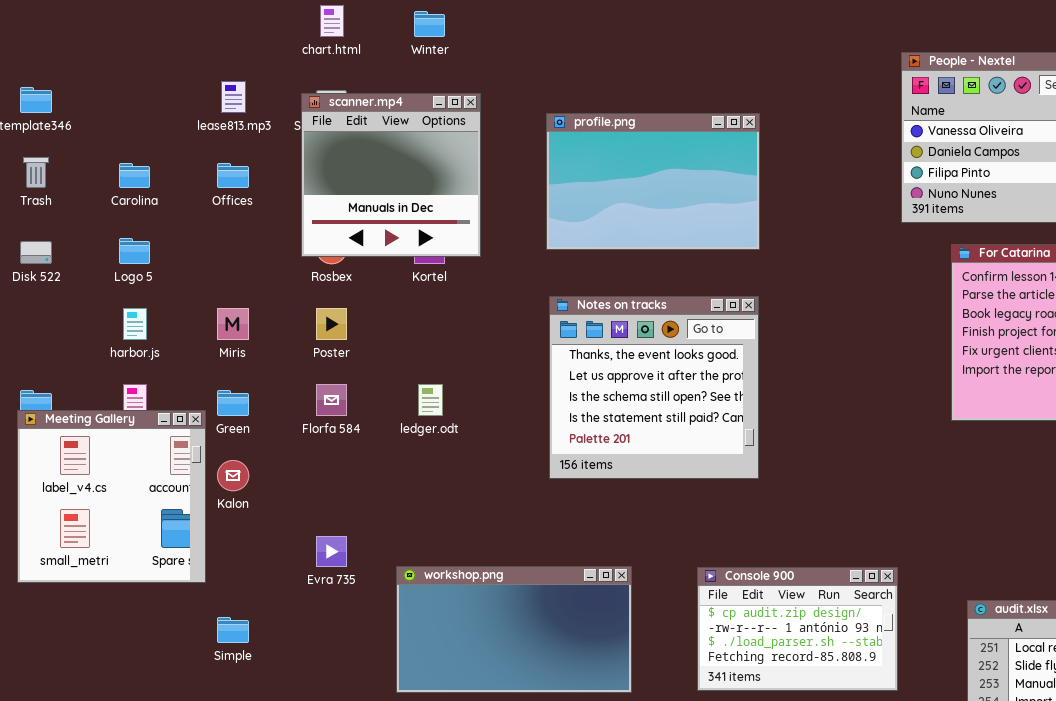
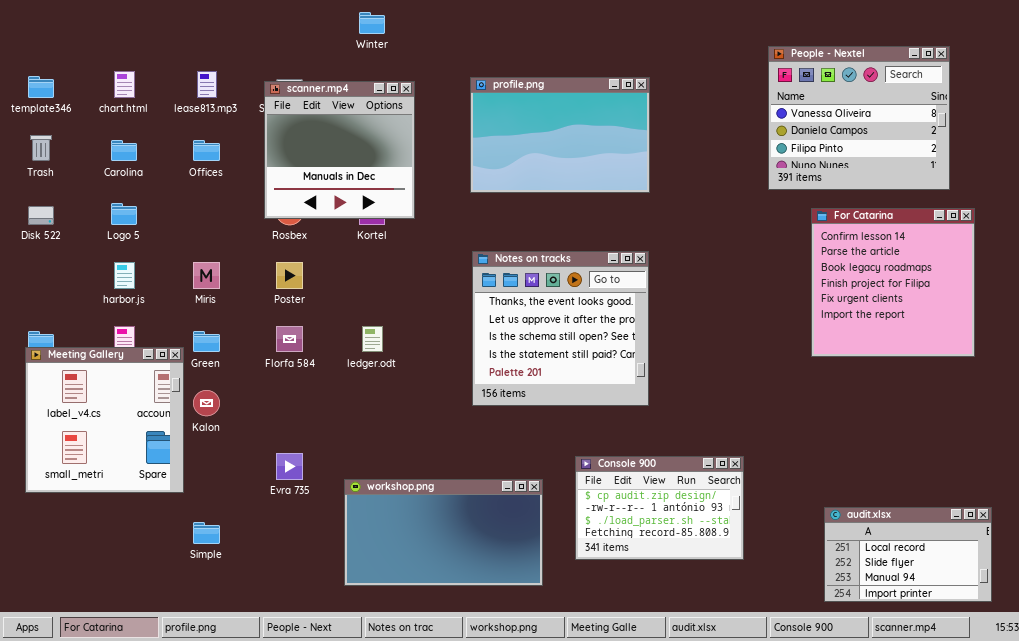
chart.html: [320,5,344,37] -> [114,71,135,98], moved
profile.png: [546,113,760,250] -> [470,77,650,193], moved
Console 900: [697,567,898,691] -> [575,456,744,560], moved

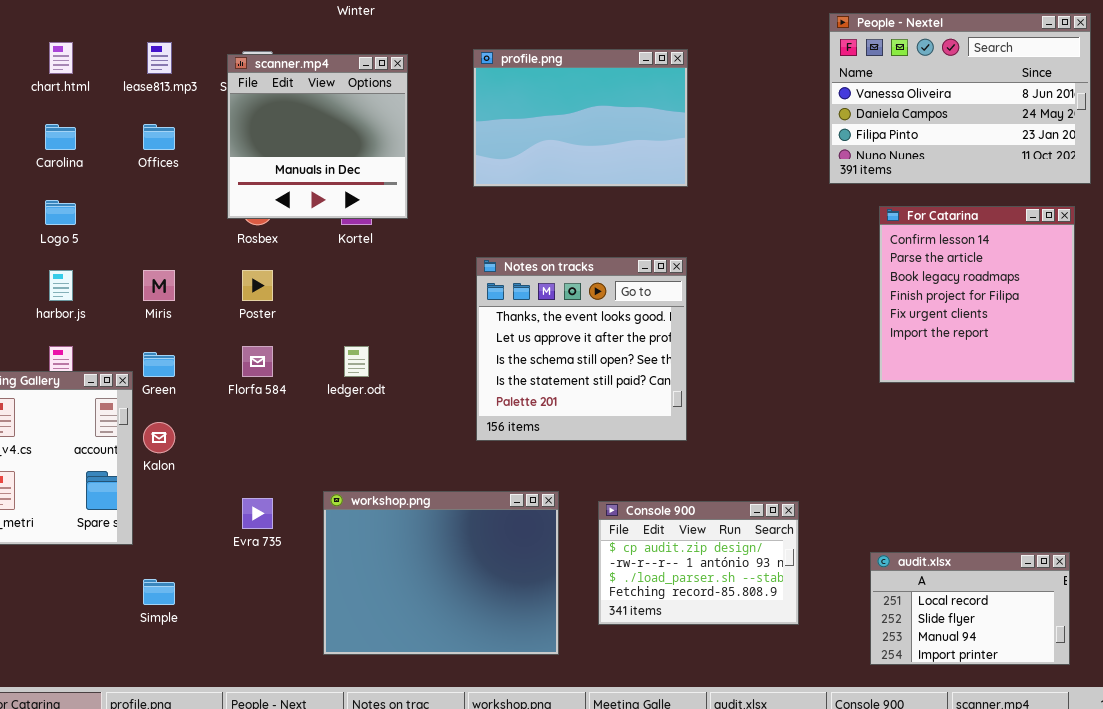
People - Nextel: [768,46,950,190] -> [829,13,1091,184], resized
workshop.png: [344,479,543,586] -> [323,491,559,655], resized
audit.xlsx: [824,507,992,602] -> [870,552,1070,665], moved

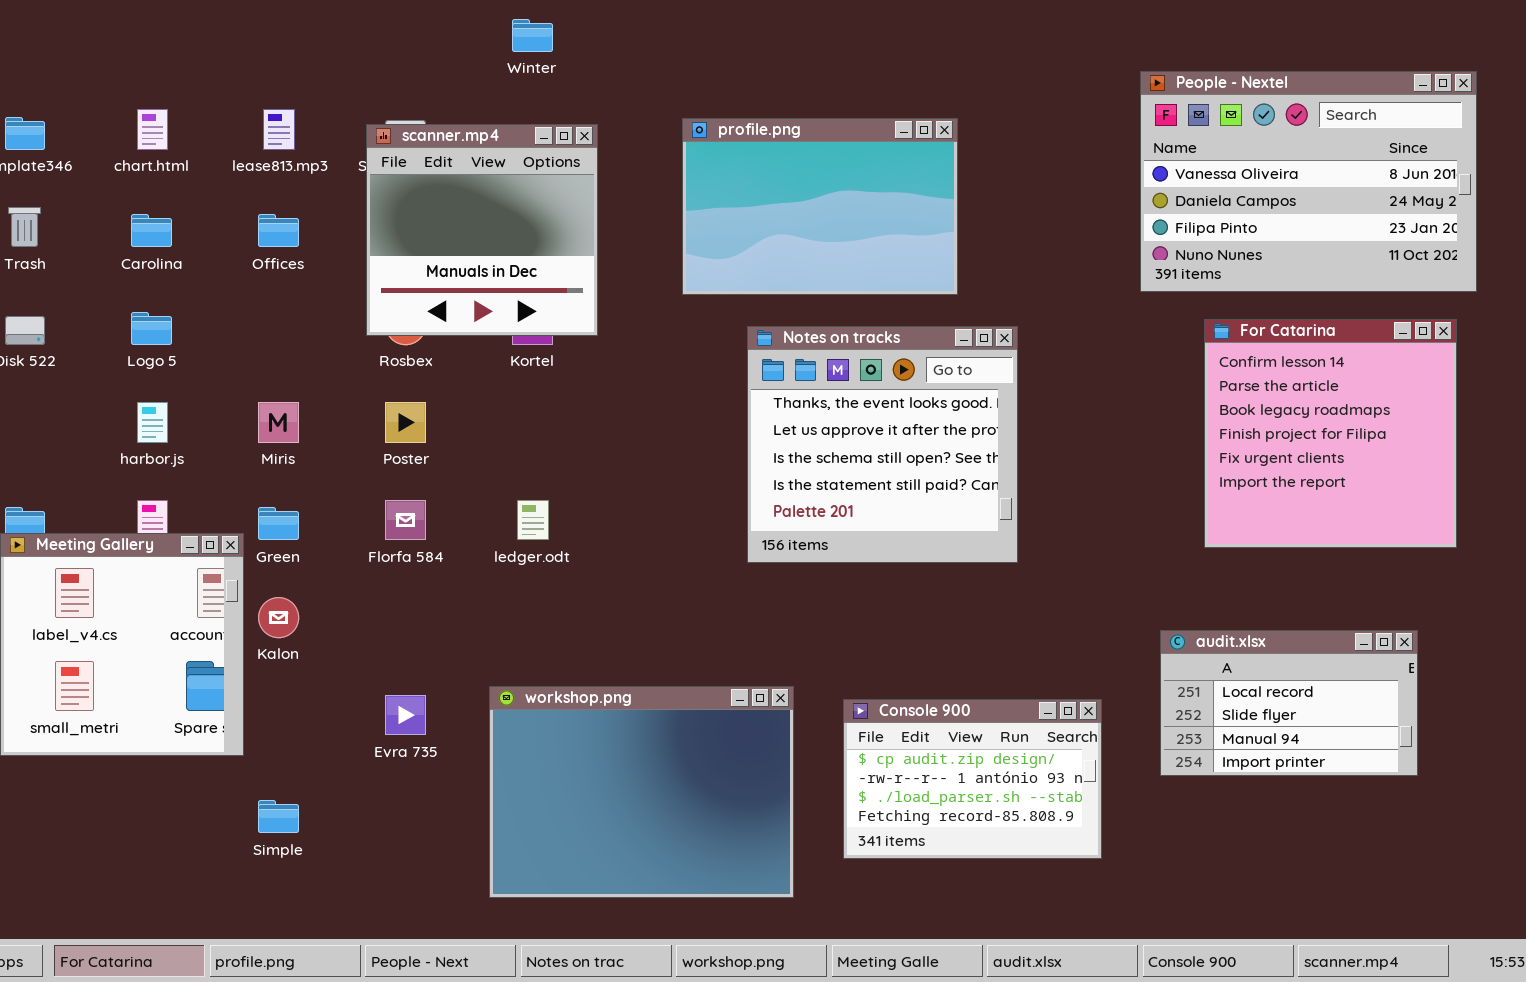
Notes on tracks: [476,257,687,441] -> [747,326,1018,563], moved
audit.xlsx: [870,552,1070,665] -> [1160,630,1418,776], moved

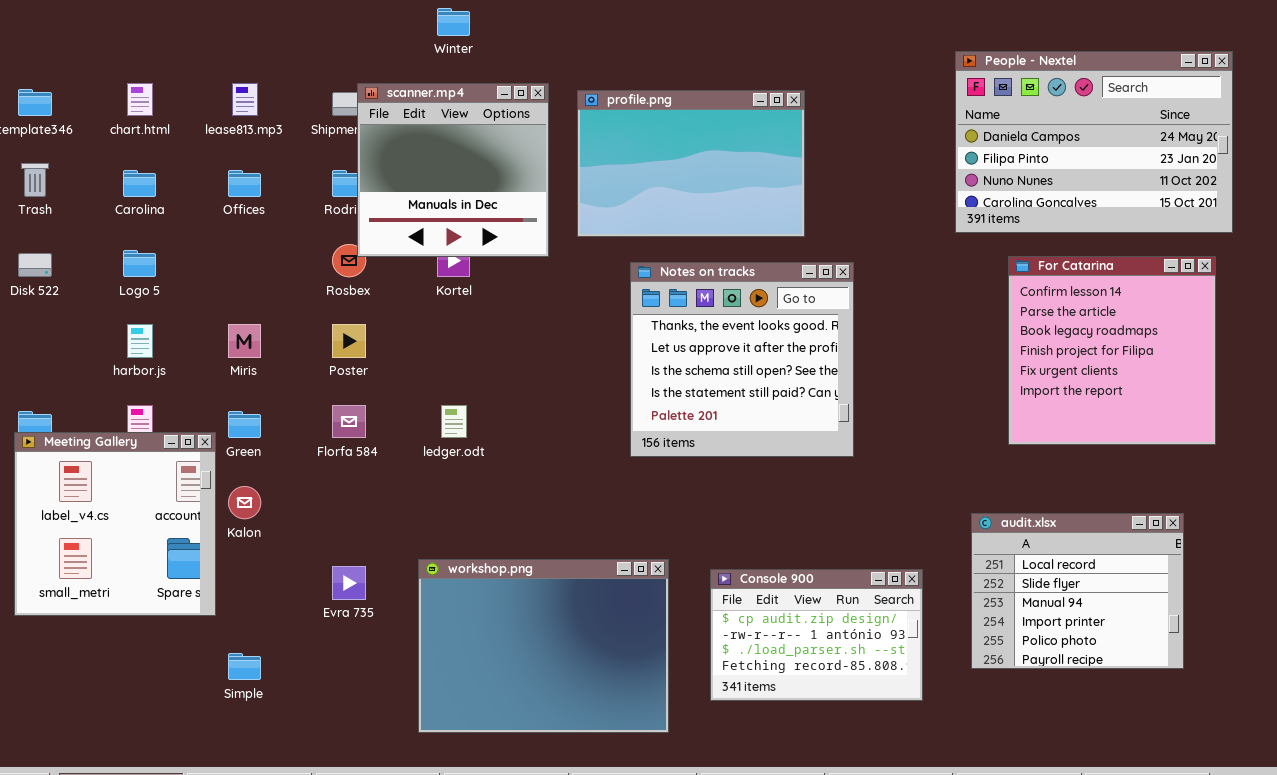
People - Nextel: [1140,71,1477,292] -> [955,51,1233,233], scrolled down 1 row
scanner.mp4: [366,124,598,336] -> [357,83,549,257], moved
audit.xlsx: [1160,630,1418,776] -> [971,513,1184,669], resized

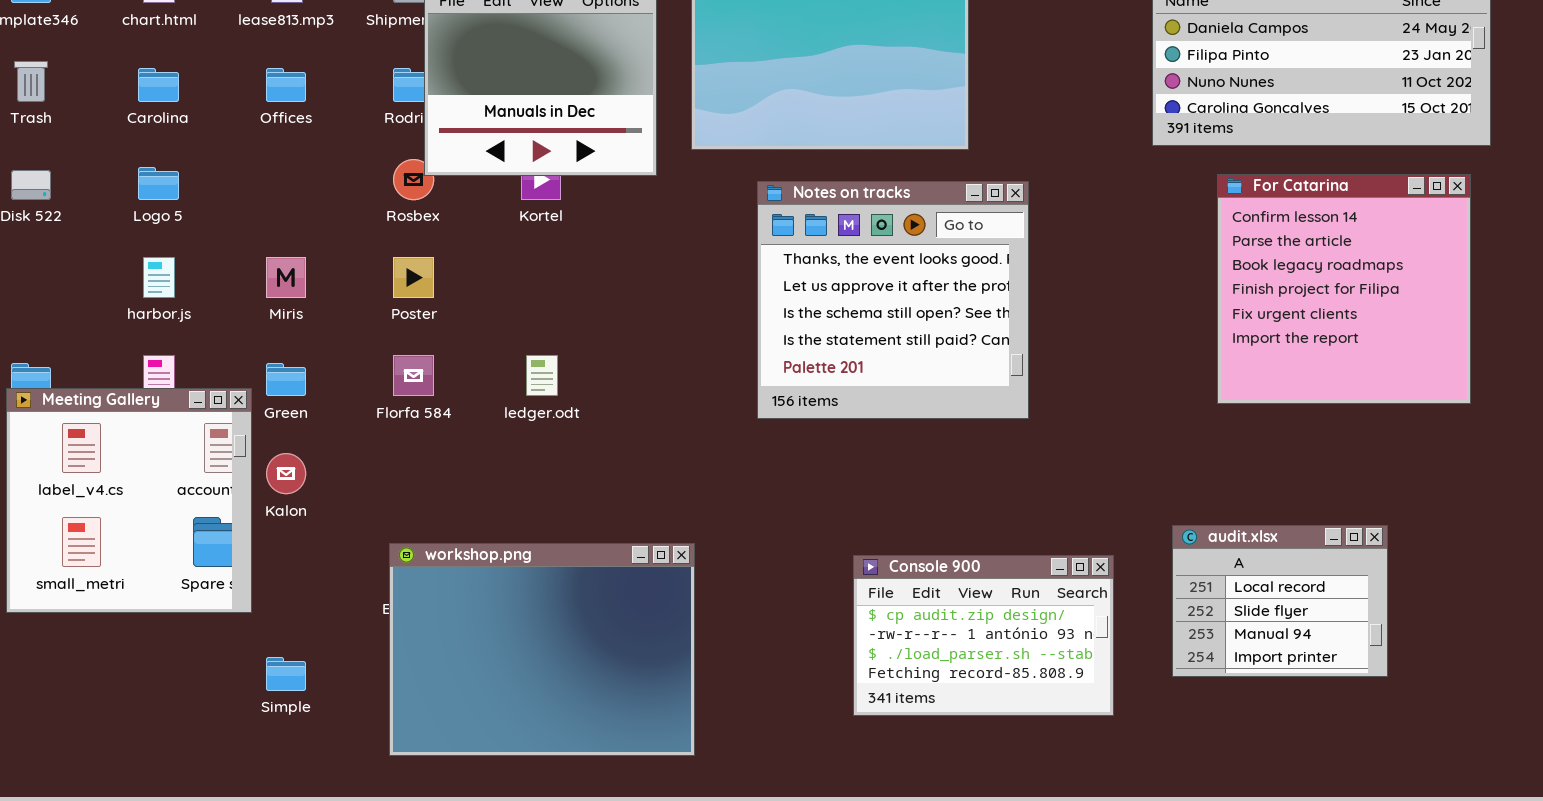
audit.xlsx: [971,513,1184,669] -> [1172,525,1388,677], resized
workshop.png: [418,559,669,733] -> [389,543,695,756], moved

